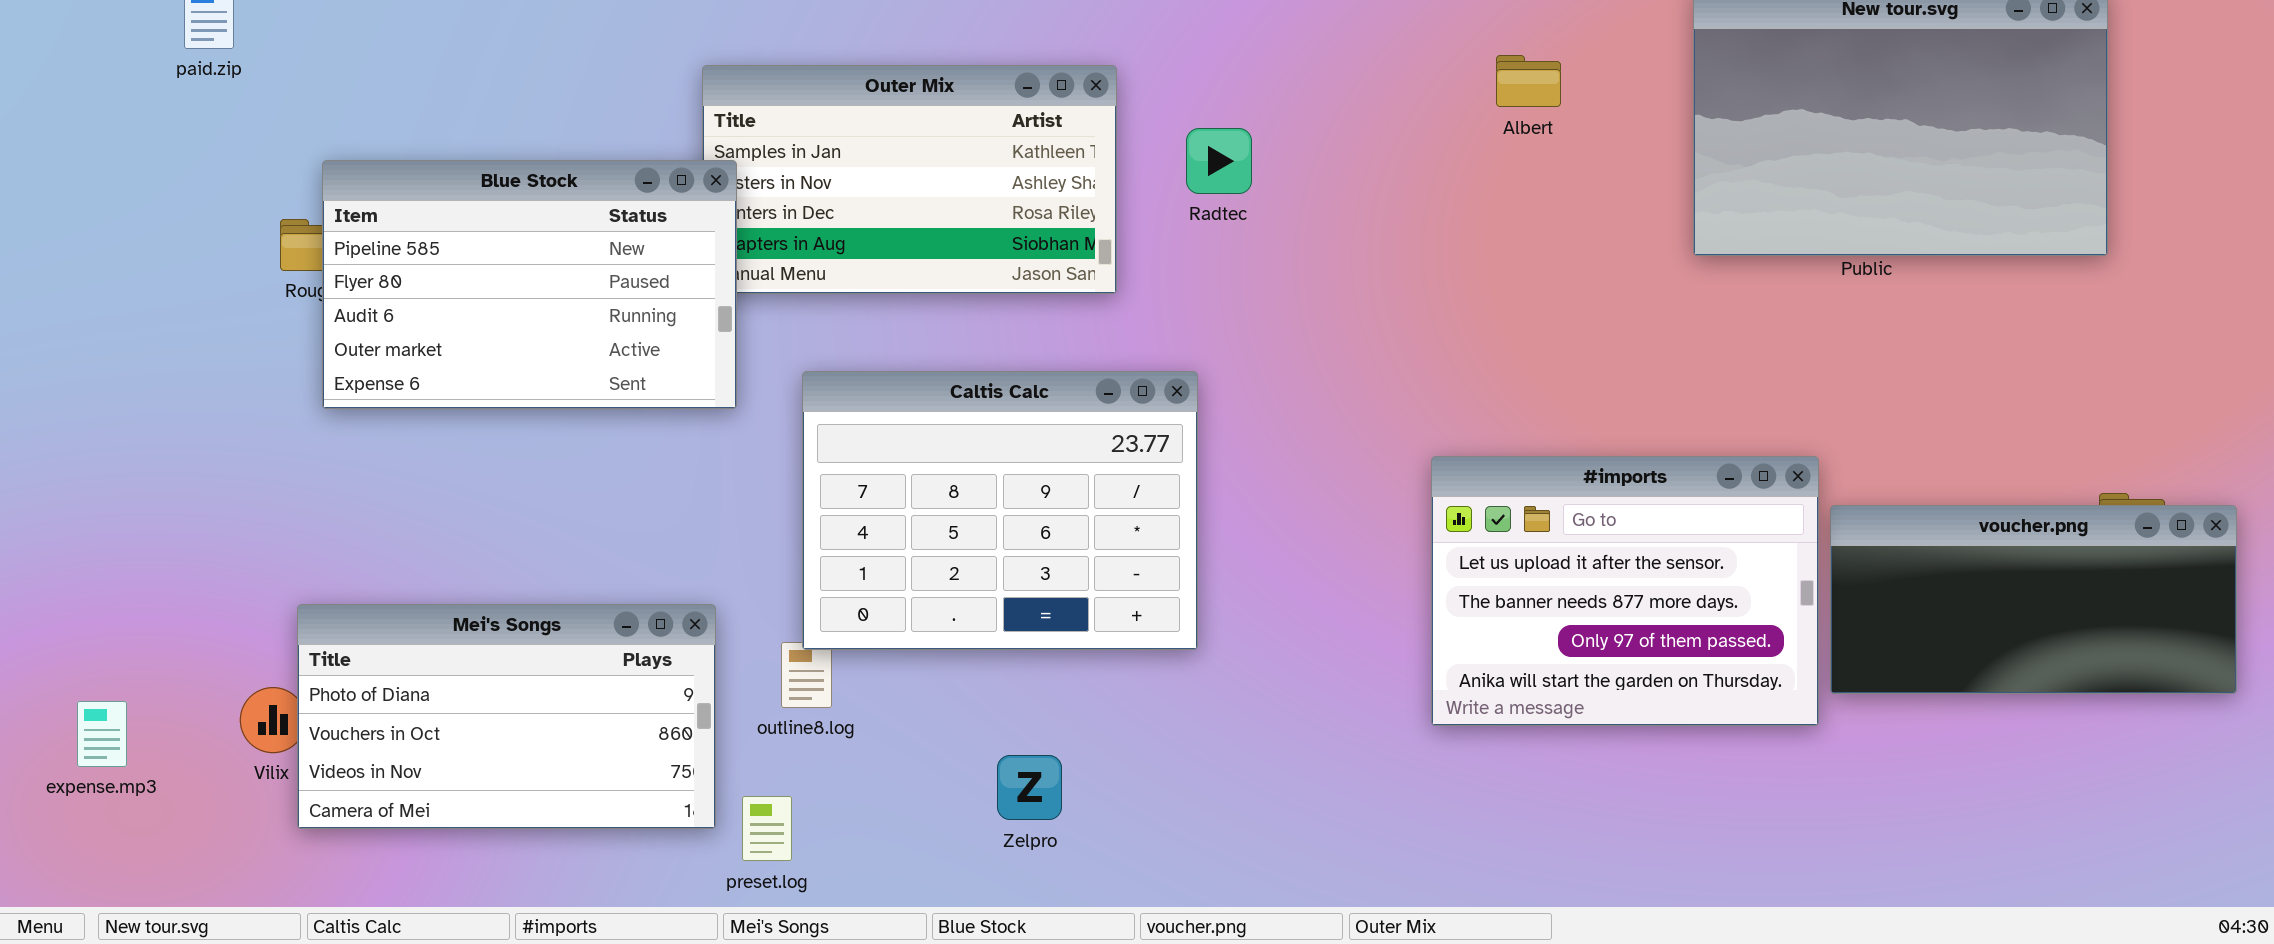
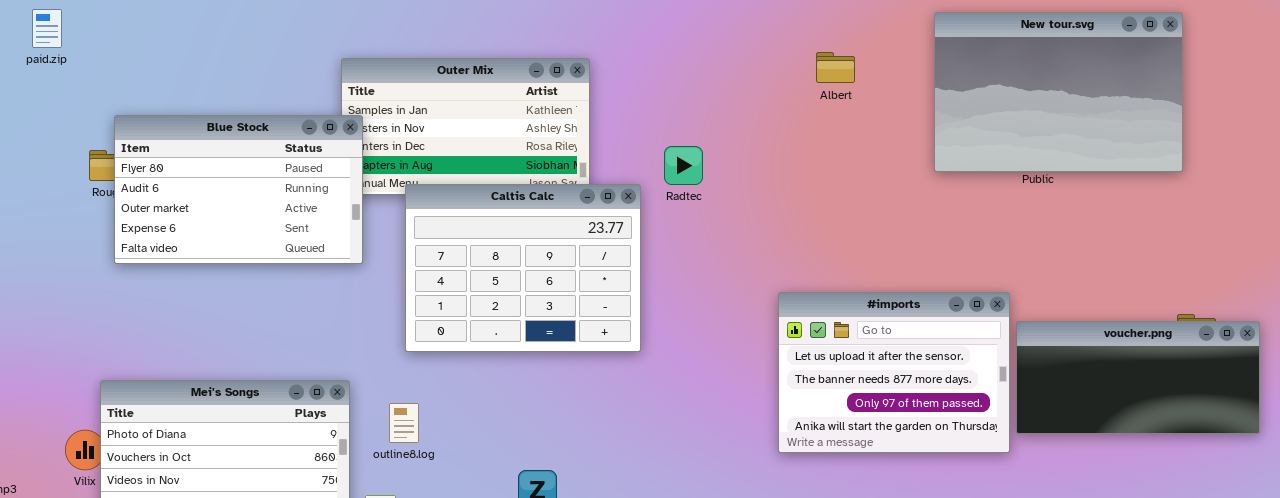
Radtec: [1186,128,1252,194] -> [664,146,703,185], moved
Blue Stock: [322,160,737,409] -> [114,115,363,264], scrolled down 1 row
Caltis Calc: [802,371,1198,650] -> [405,184,641,352], moved

